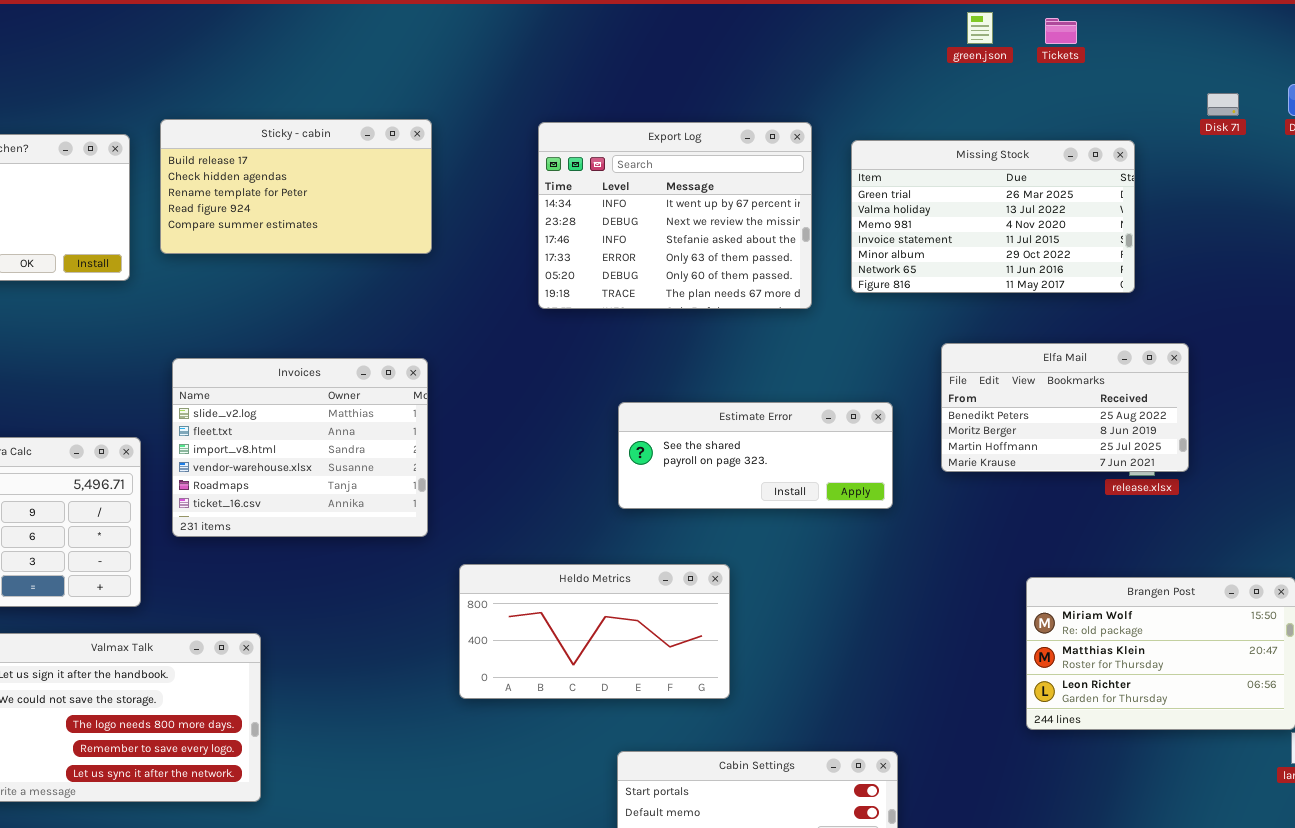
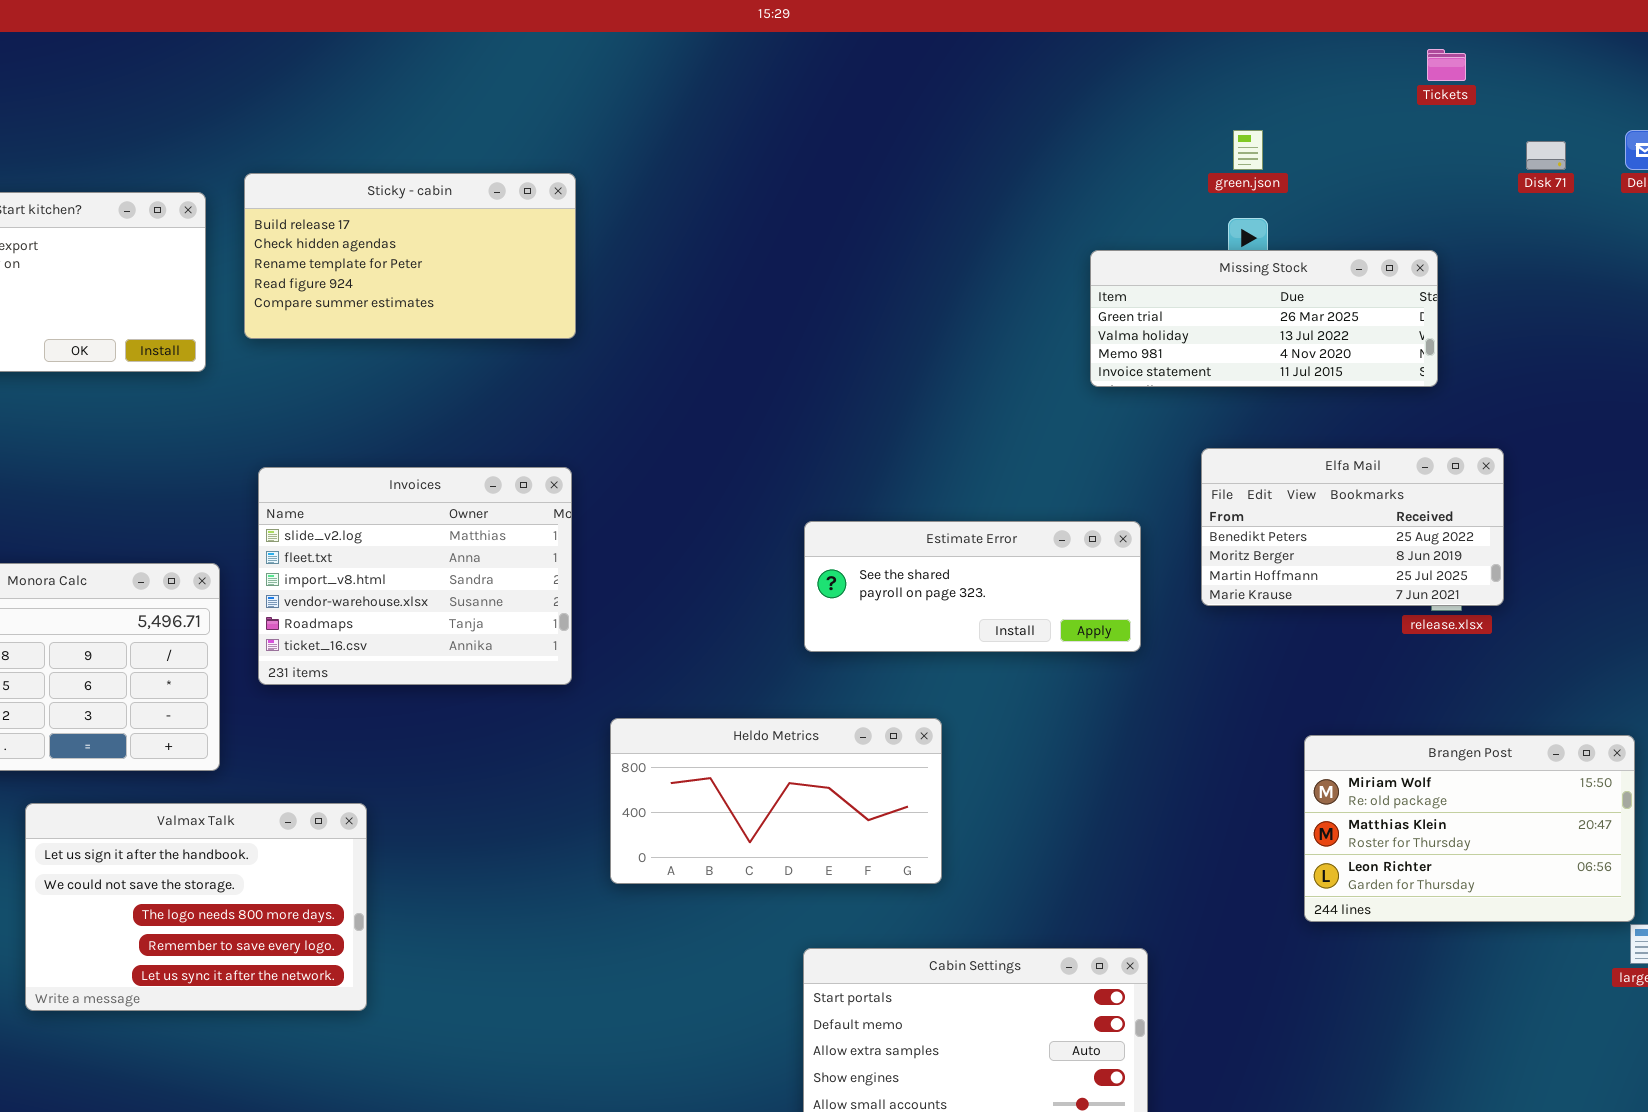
green.json: [967,12,993,44] -> [1233,130,1263,170], moved
Tickets: [1045,18,1077,44] -> [1427,49,1466,81], moved
Export Log: [538,122,812,309] -> none, closed
Missing Stock: [851,140,1135,293] -> [1090,250,1438,387], resized

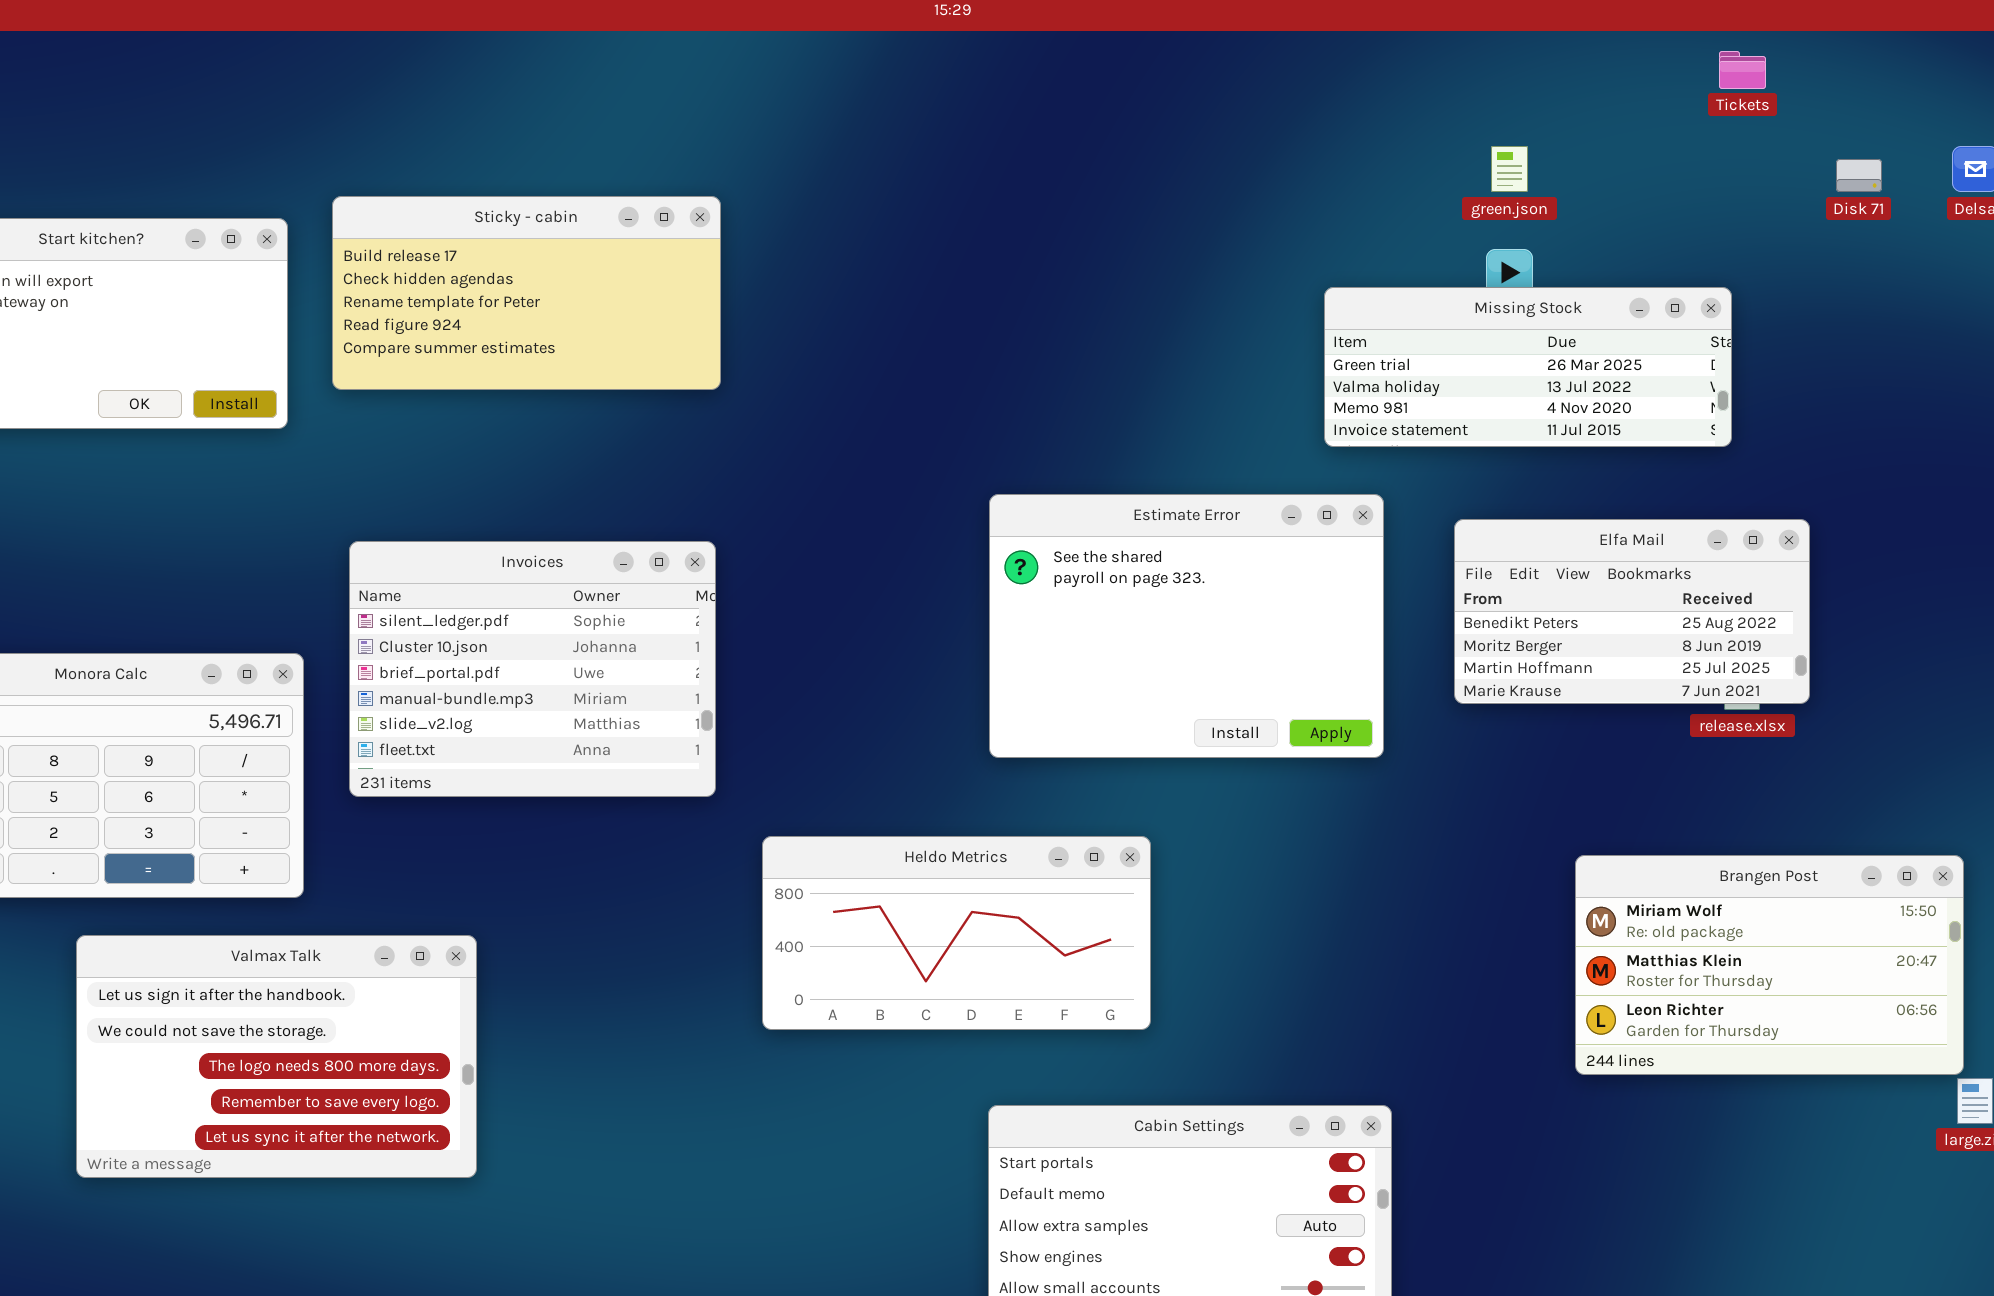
Invoices: [258,467,572,685] -> [349,541,716,797], scrolled up 4 rows
Estimate Error: [804,521,1141,652] -> [989,494,1384,758], resized

